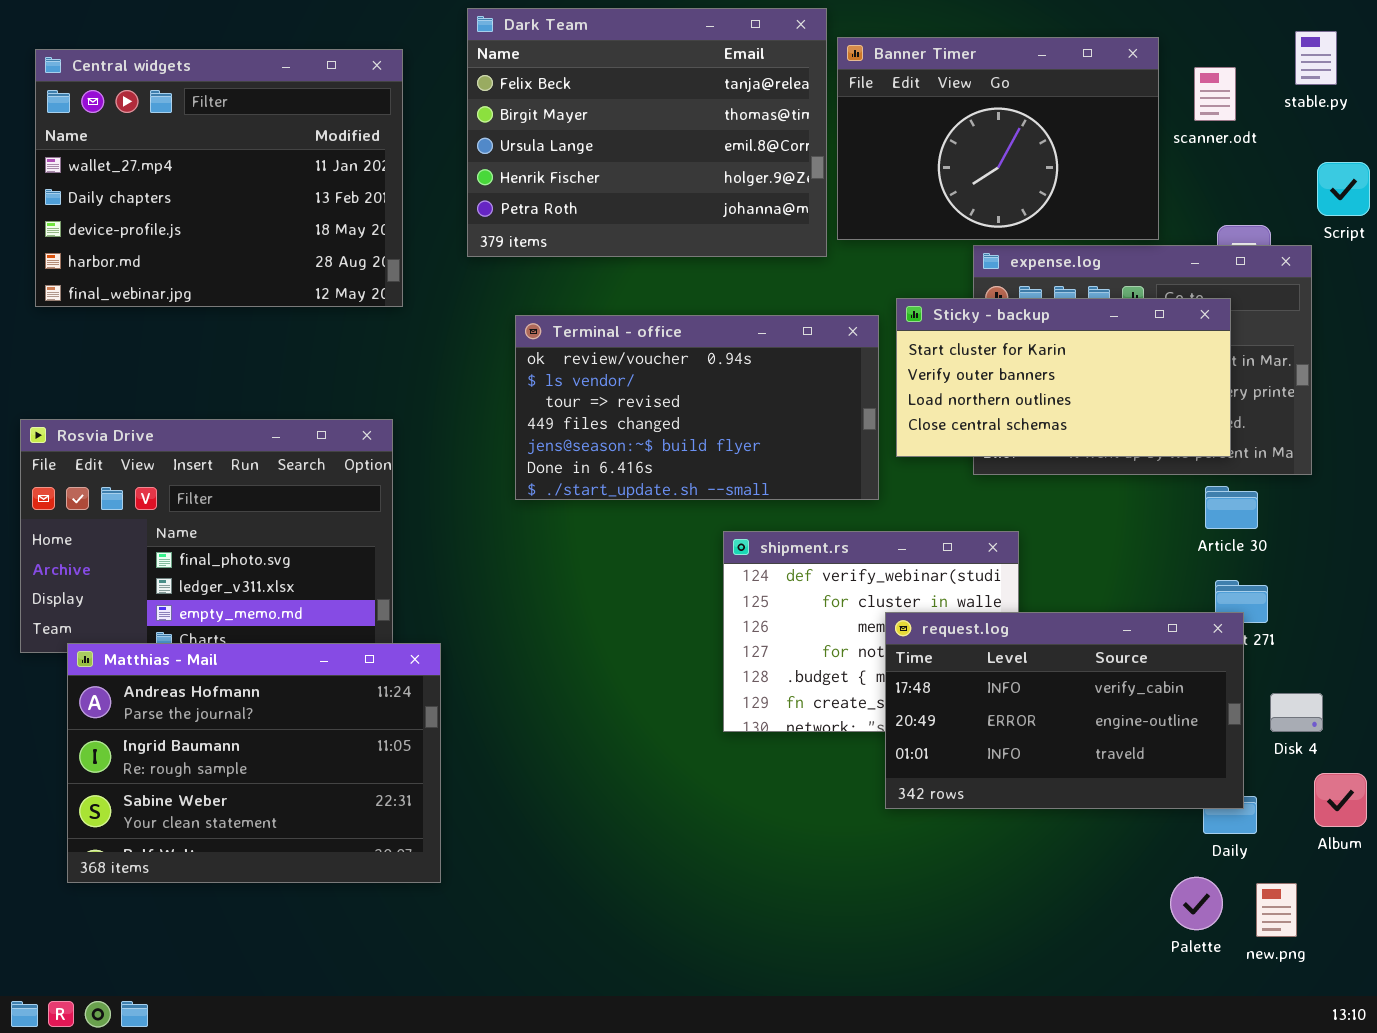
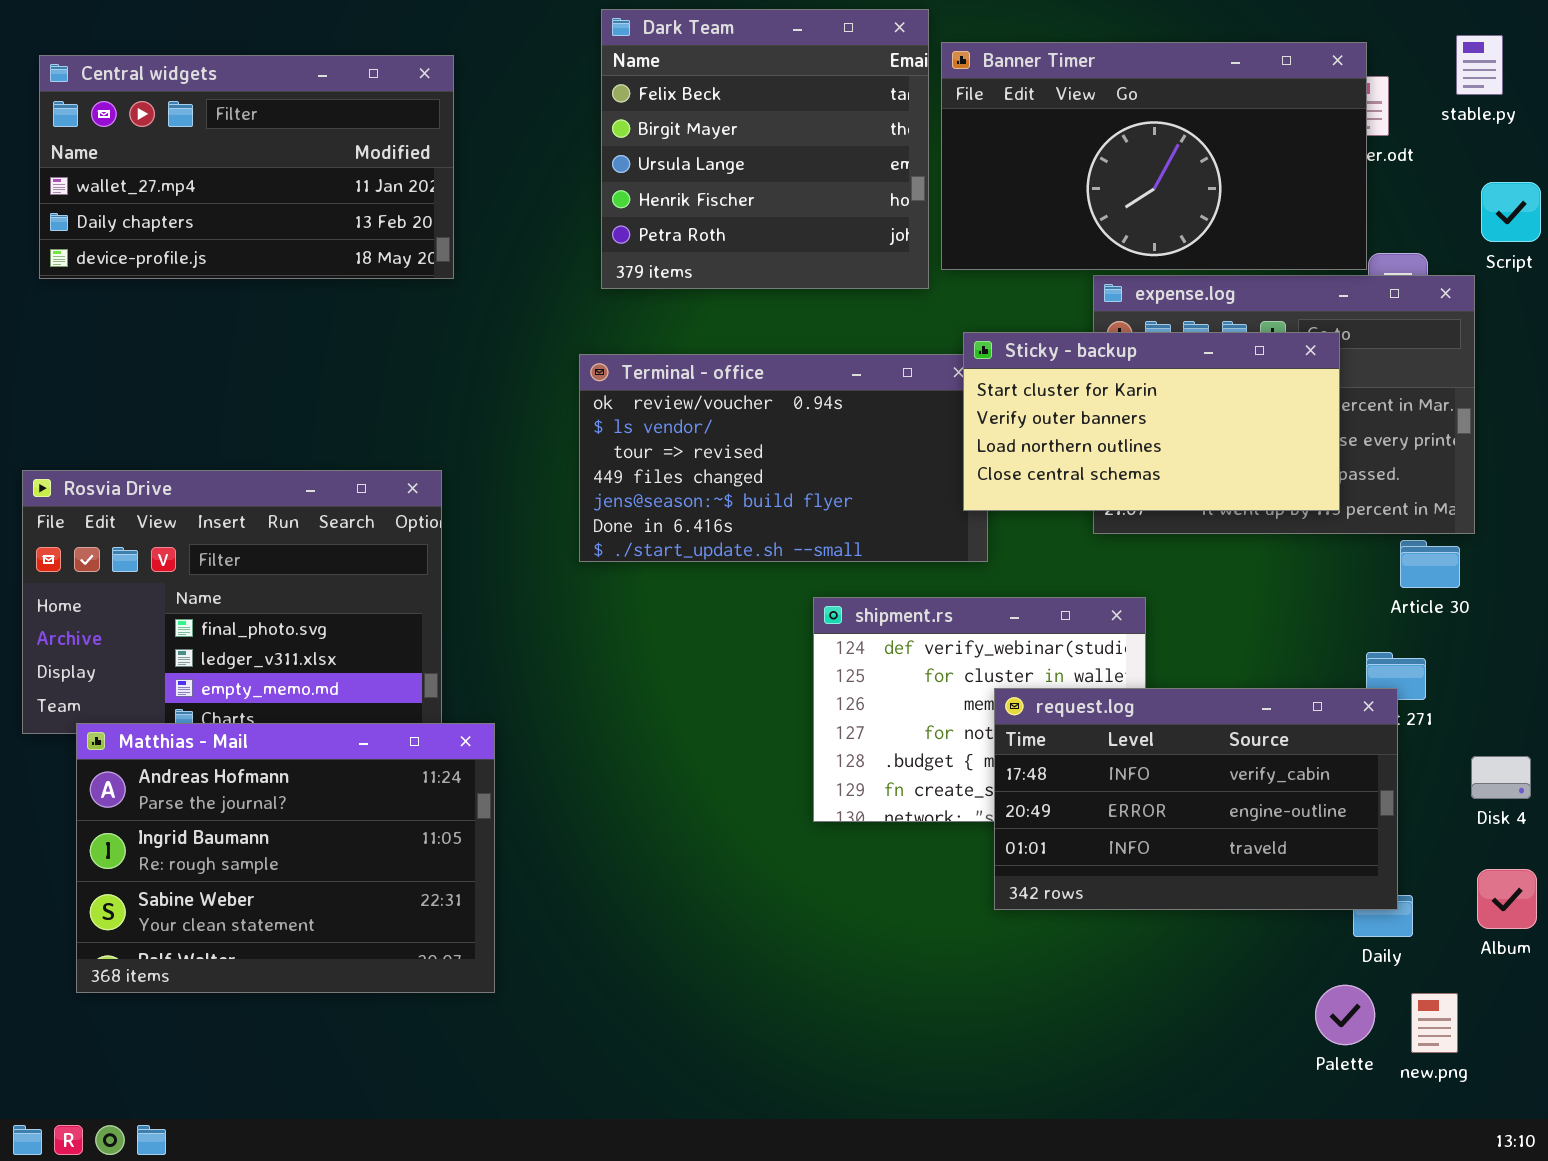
Dark Team: [467,8,827,257] -> [601,9,929,289], resized
Banner Timer: [837,37,1159,240] -> [941,42,1367,270], resized
Central widgets: [35,49,403,307] -> [39,55,454,279], resized
Sticky - backup: [896,298,1231,457] -> [963,332,1340,511], moved
Article 30: [1205,486,1258,529] -> [1400,540,1460,588], moved
Disk 4: [1270,693,1323,732] -> [1471,756,1531,799], moved

